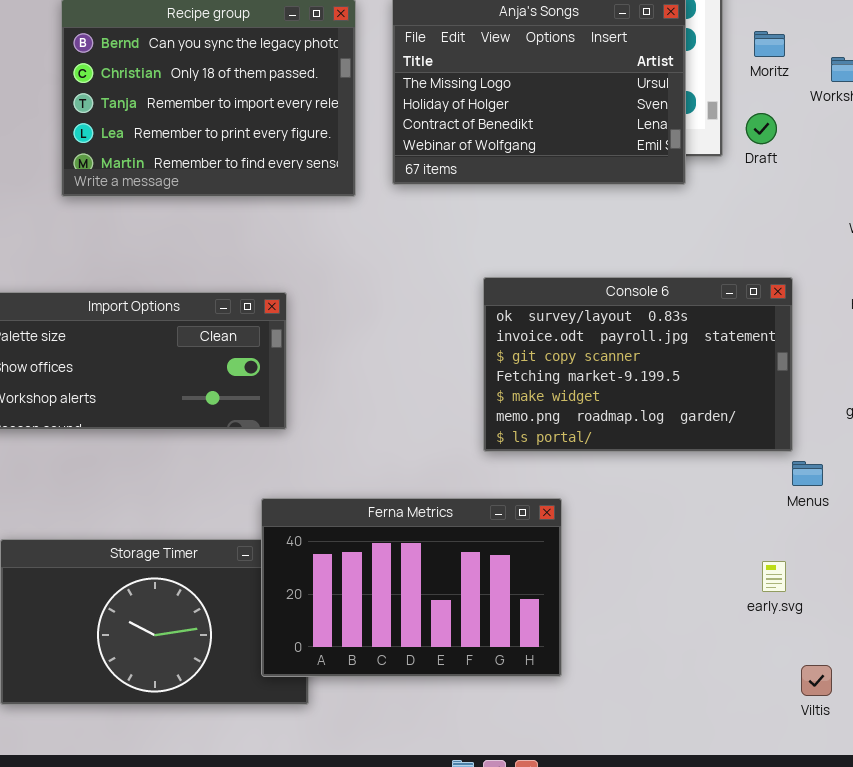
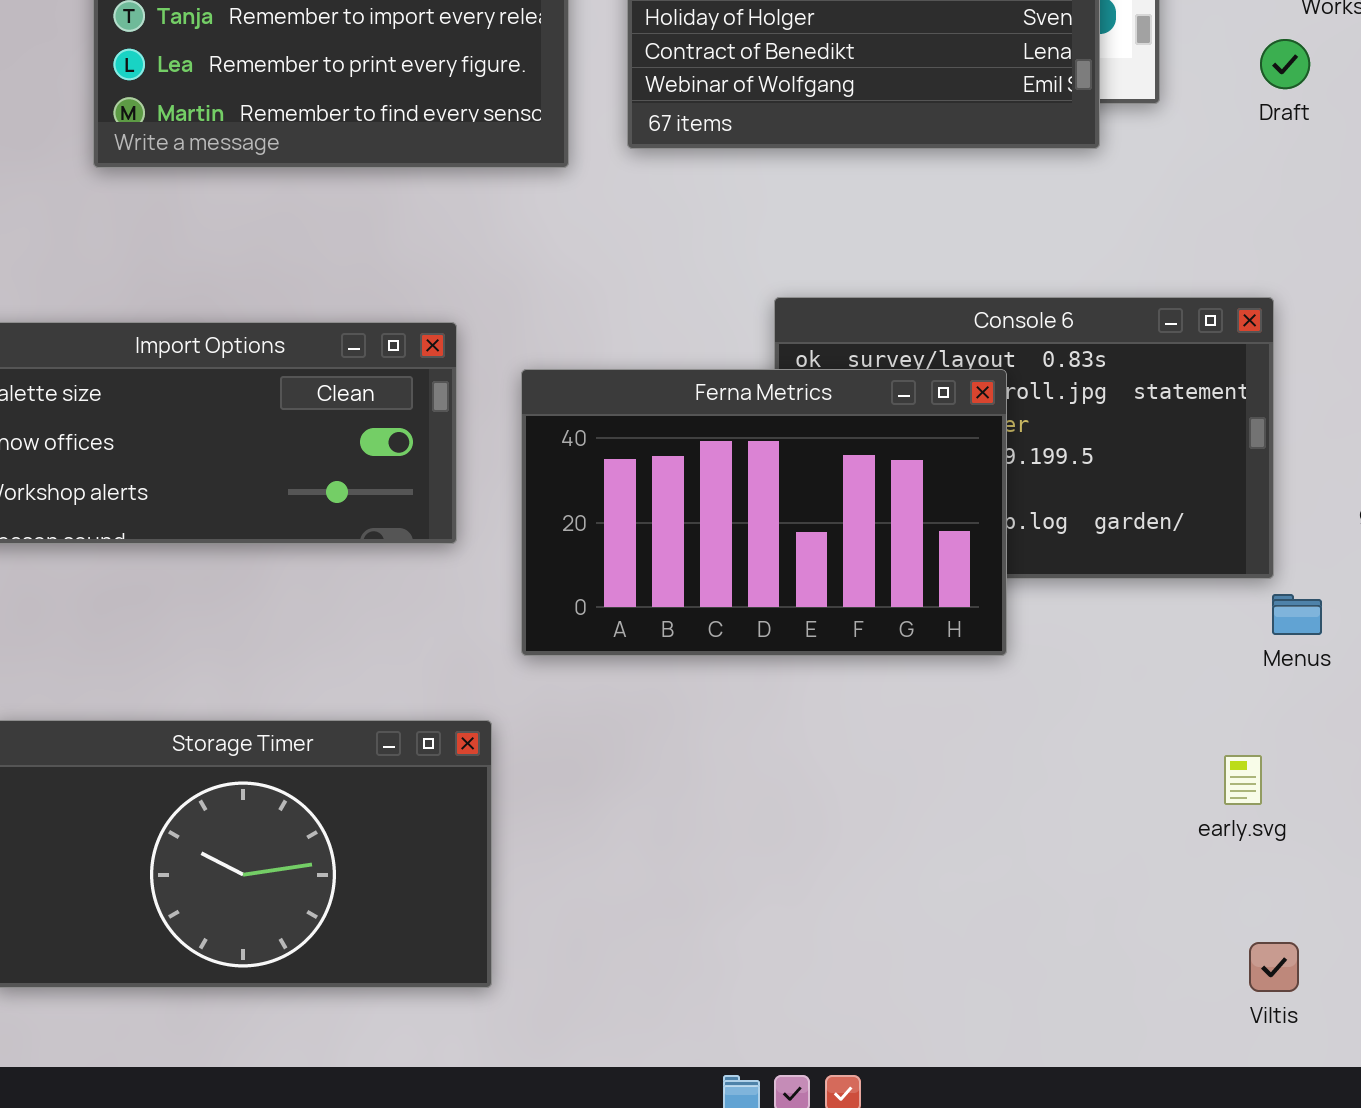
Draft: [746,113,777,144] -> [1260,39,1310,89], moved
Ferna Metrics: [261,498,562,677] -> [521,369,1007,656], moved
Viltis: [801,665,832,696] -> [1249,942,1299,992], moved

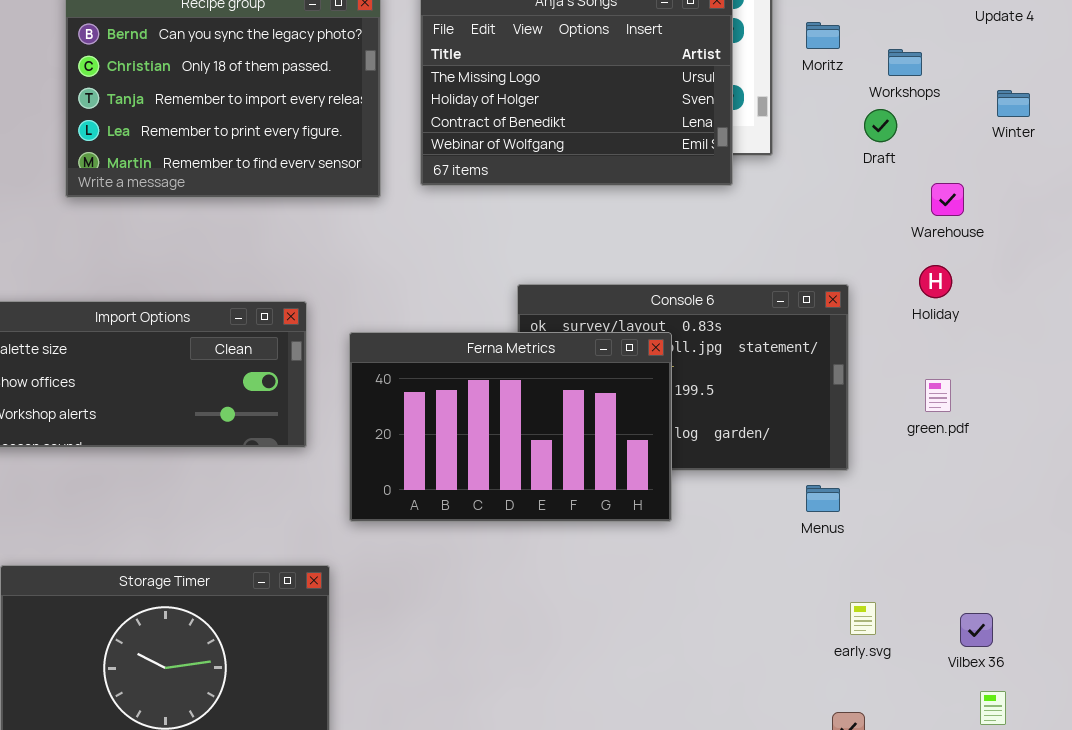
Draft: [1260,39,1310,89] -> [864,109,897,142], moved
Menus: [1272,594,1322,635] -> [806,485,840,512], moved
early.svg: [1224,755,1262,805] -> [850,602,876,635], moved

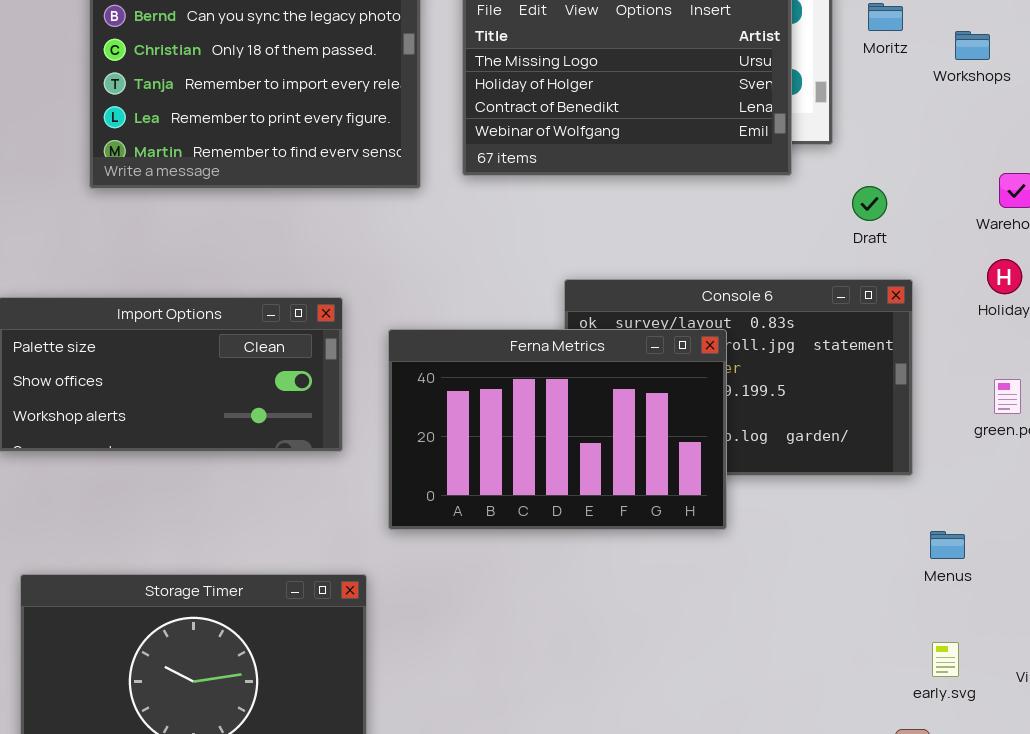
Draft: [864,109,897,142] -> [852,186,887,221], moved
Menus: [806,485,840,512] -> [930,531,965,559], moved
early.svg: [850,602,876,635] -> [932,642,959,677], moved

